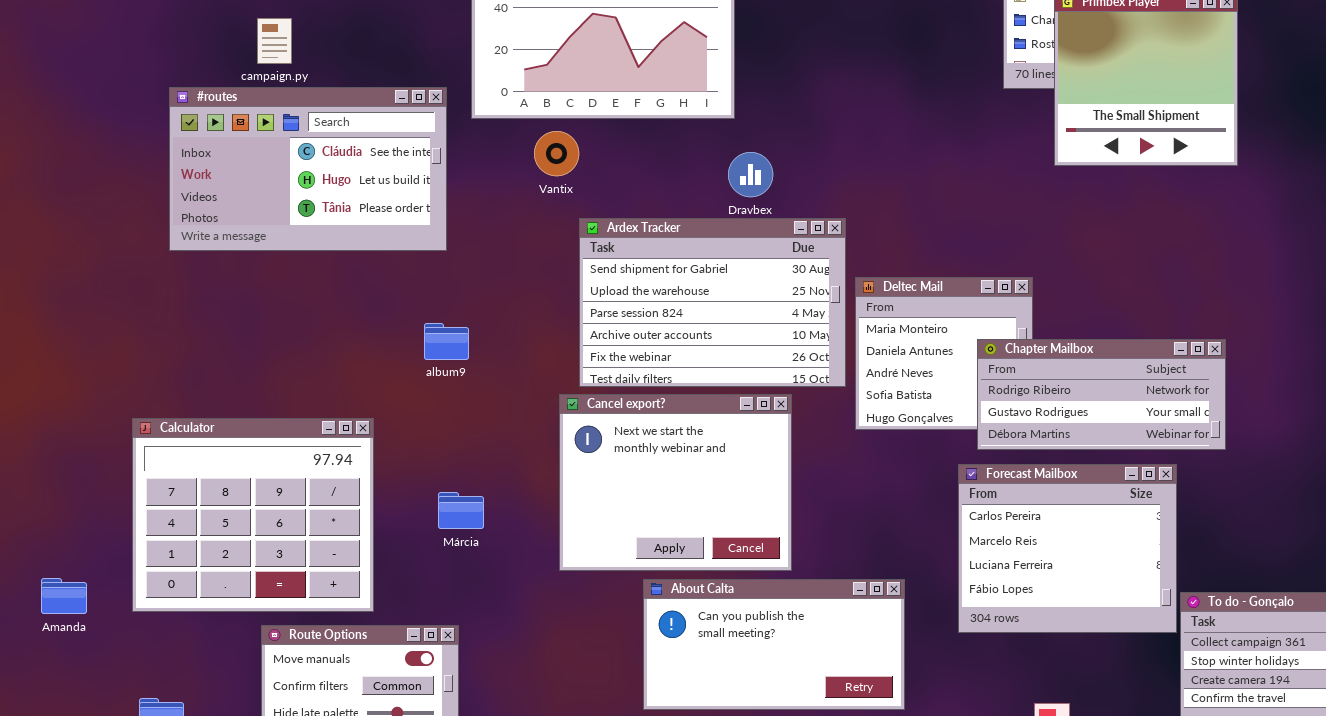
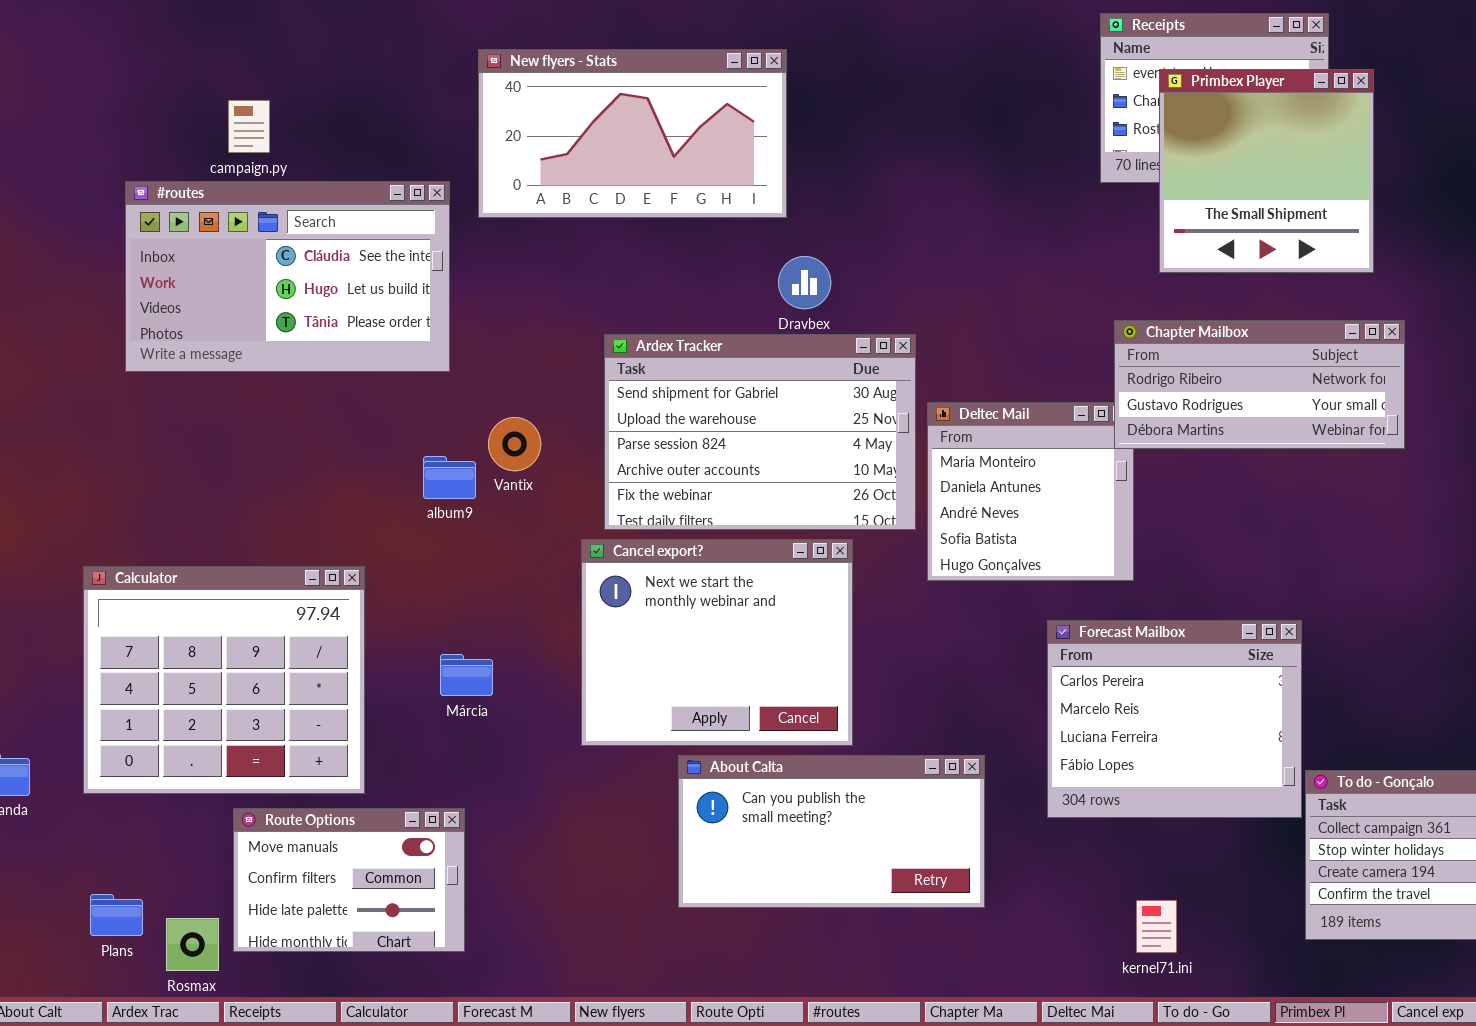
Vantix: [534,131,579,176] -> [488,417,541,471], moved
Chapter Mailbox: [977,339,1226,450] -> [1114,320,1405,449], moved

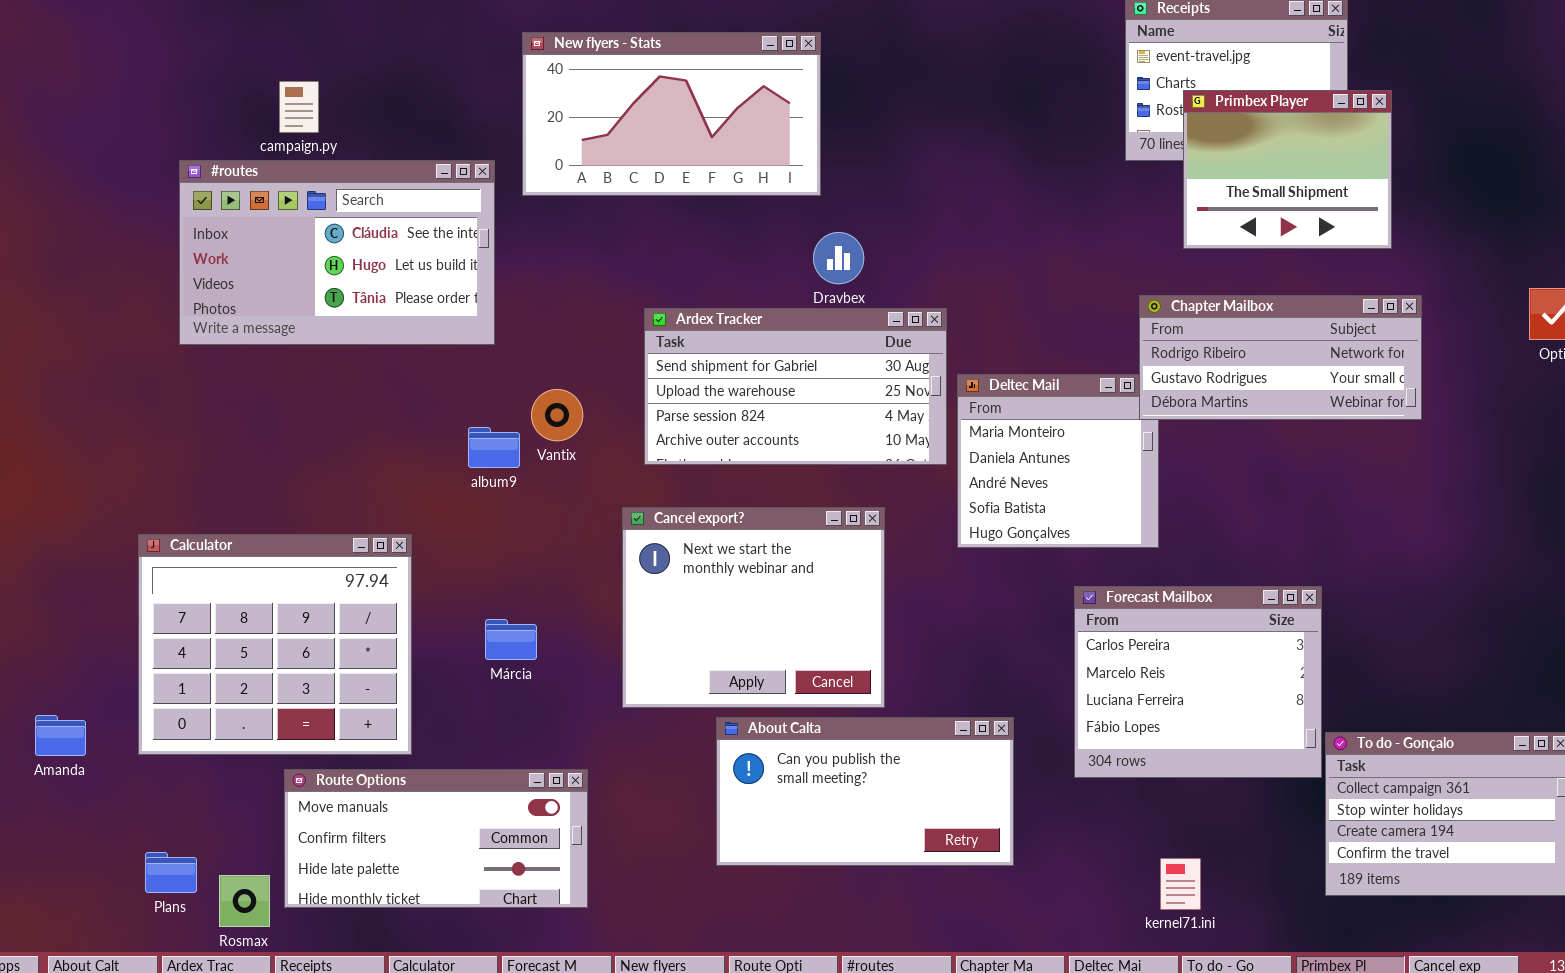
Primbex Player: [1159,69,1374,273] -> [1183,90,1392,249], resized
Ardex Tracker: [604,334,916,530] -> [644,308,947,465], resized
Route Options: [233,808,465,952] -> [284,769,588,908], resized

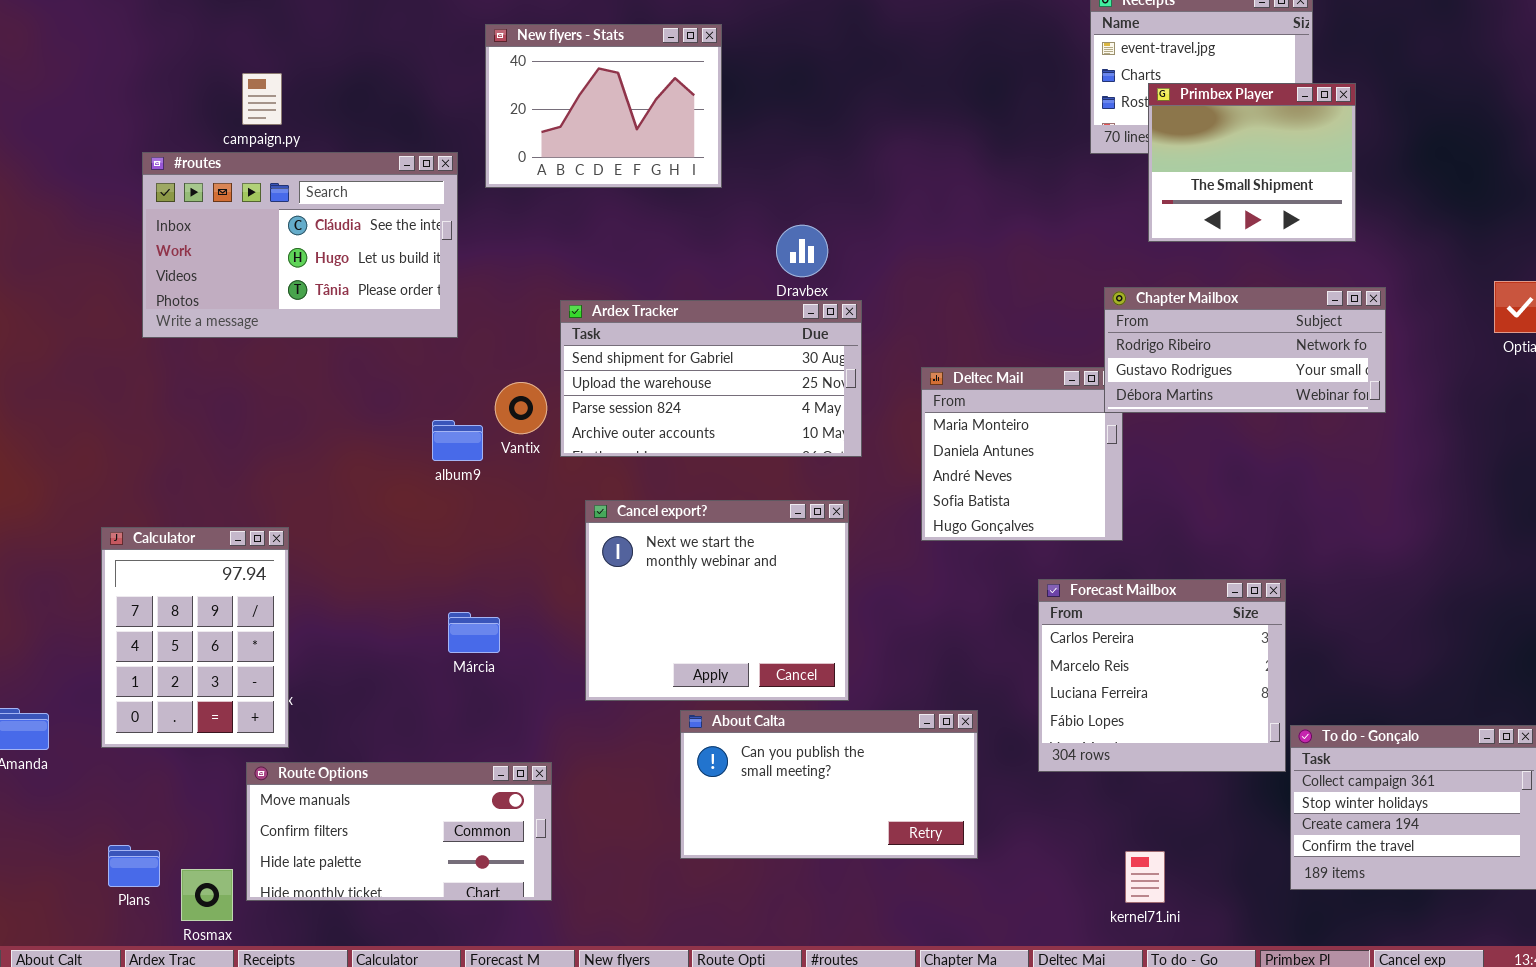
New flyers - Stats: [522,32,821,196] -> [485,24,722,188], resized
Ardex Tracker: [644,308,947,465] -> [560,300,862,457], moved
Calculator: [138,534,412,755] -> [101,527,289,748], resized

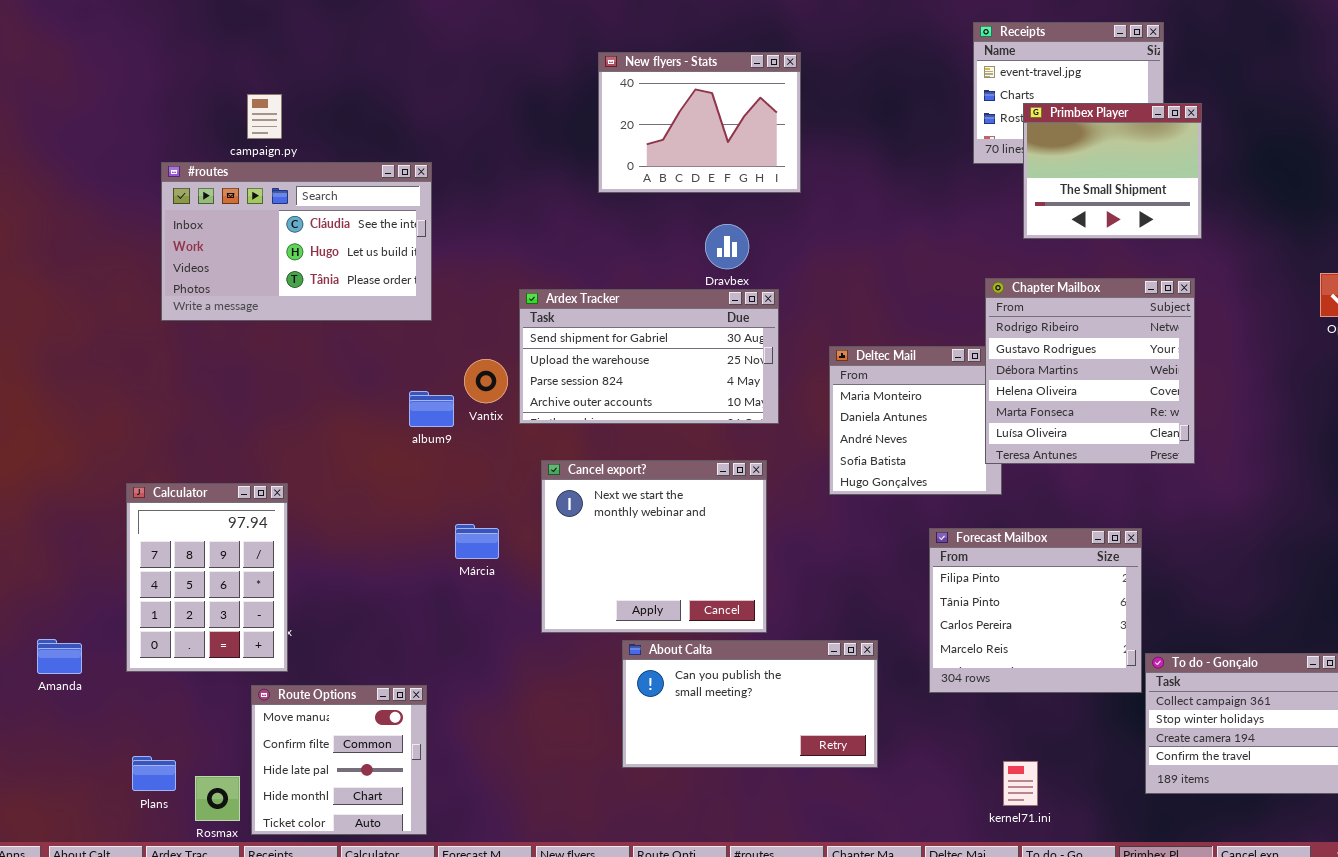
New flyers - Stats: [485,24,722,188] -> [598,52,801,193], moved
Chapter Mailbox: [1104,287,1386,413] -> [985,278,1195,464], resized
Forecast Mailbox: [1038,579,1286,772] -> [929,528,1142,693], scrolled up 2 rows
Márcia: [448,612,500,653] -> [455,524,499,559], moved
Route Options: [246,762,552,901] -> [251,685,427,835], resized

